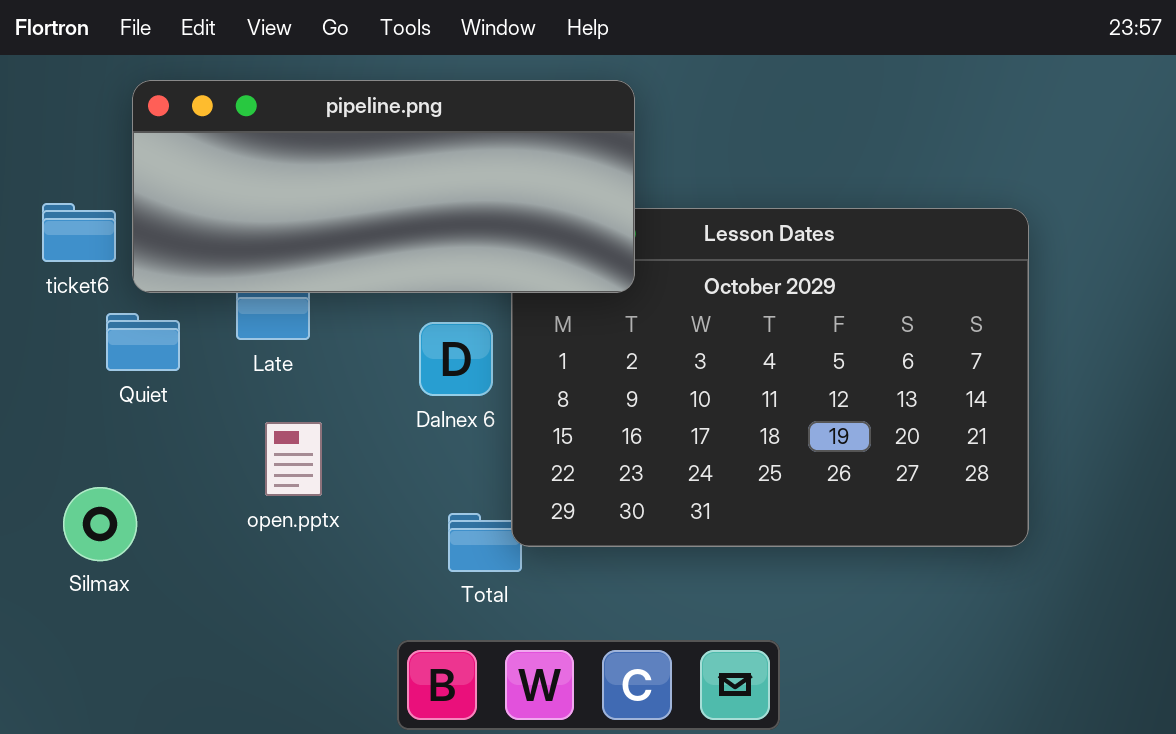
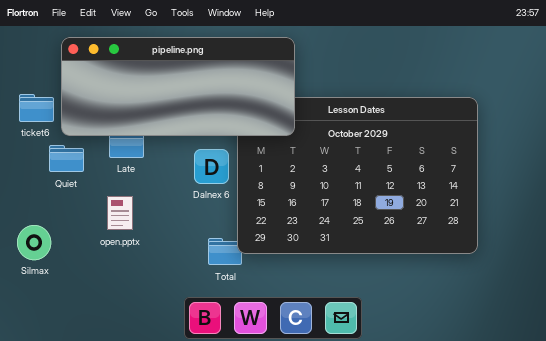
open.pptx: [265,422,322,496] -> [107,196,133,230], moved
Silmax: [63,487,137,561] -> [17,225,51,260], moved

